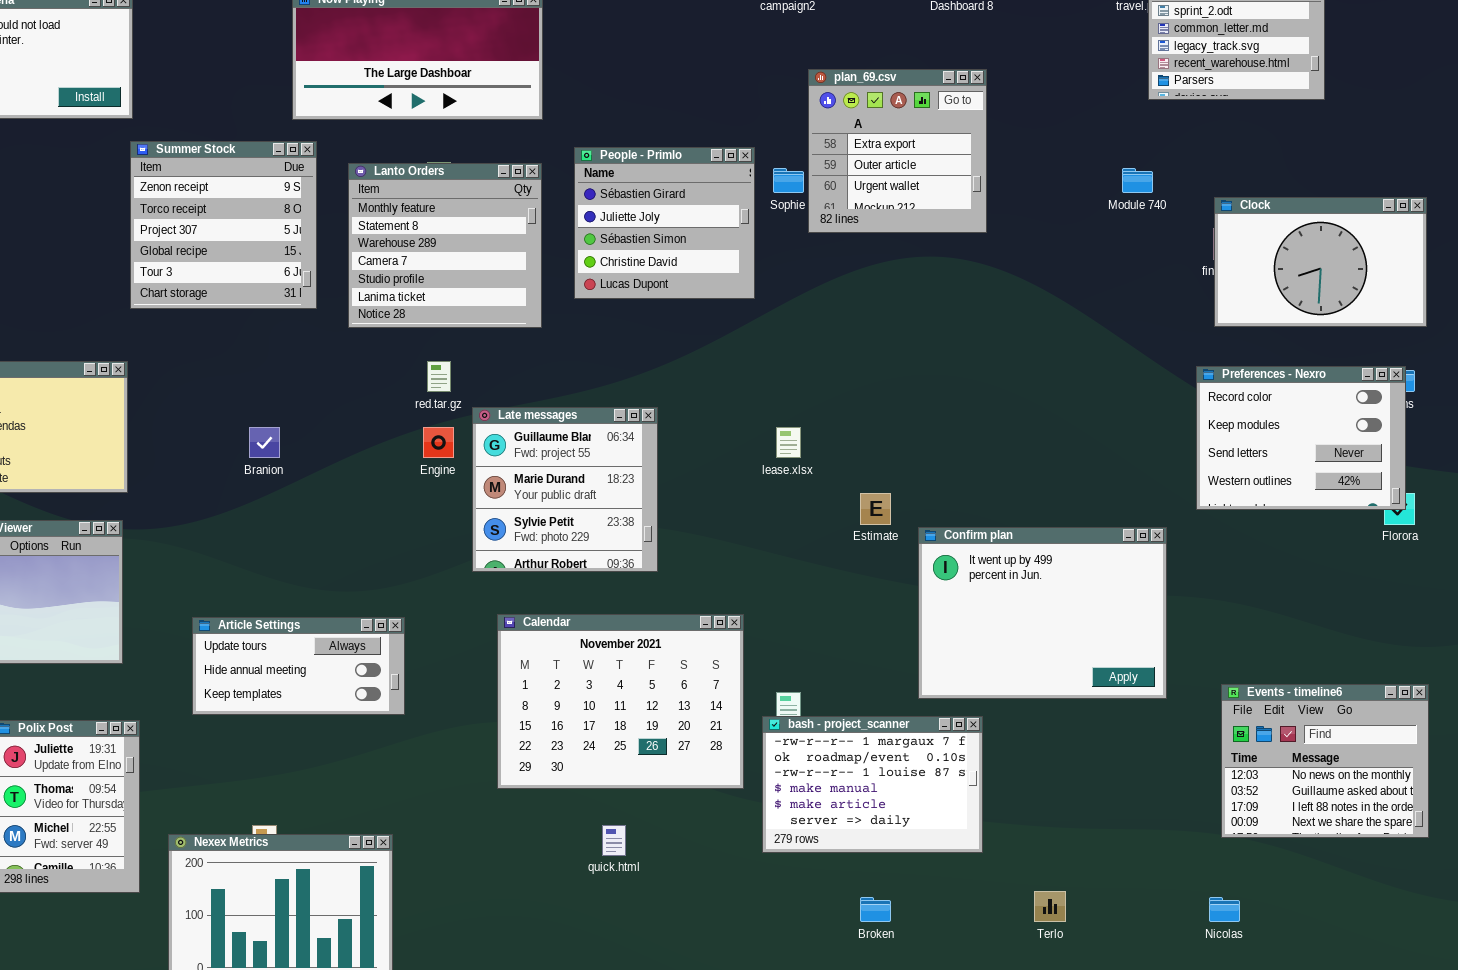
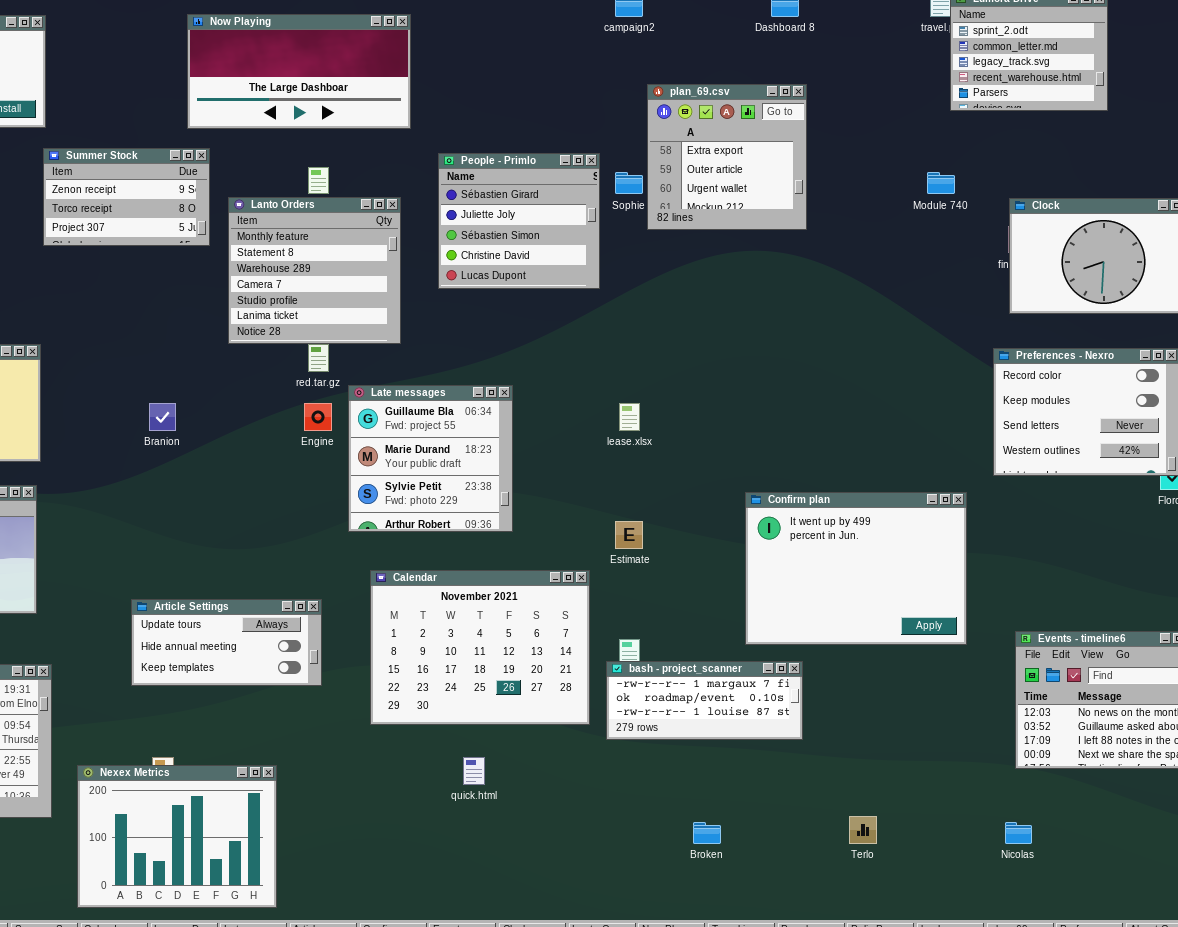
Summer Stock: [130,141,317,309] -> [43,148,210,246], resized
Lanto Orders: [348,163,542,328] -> [228,197,401,344], moved
Estimate: [860,493,891,525] -> [615,521,643,549], moved
Article Settings: [192,617,405,715] -> [131,599,322,686], moved
bash - project_scanner: [762,716,983,853] -> [606,661,803,740], resized

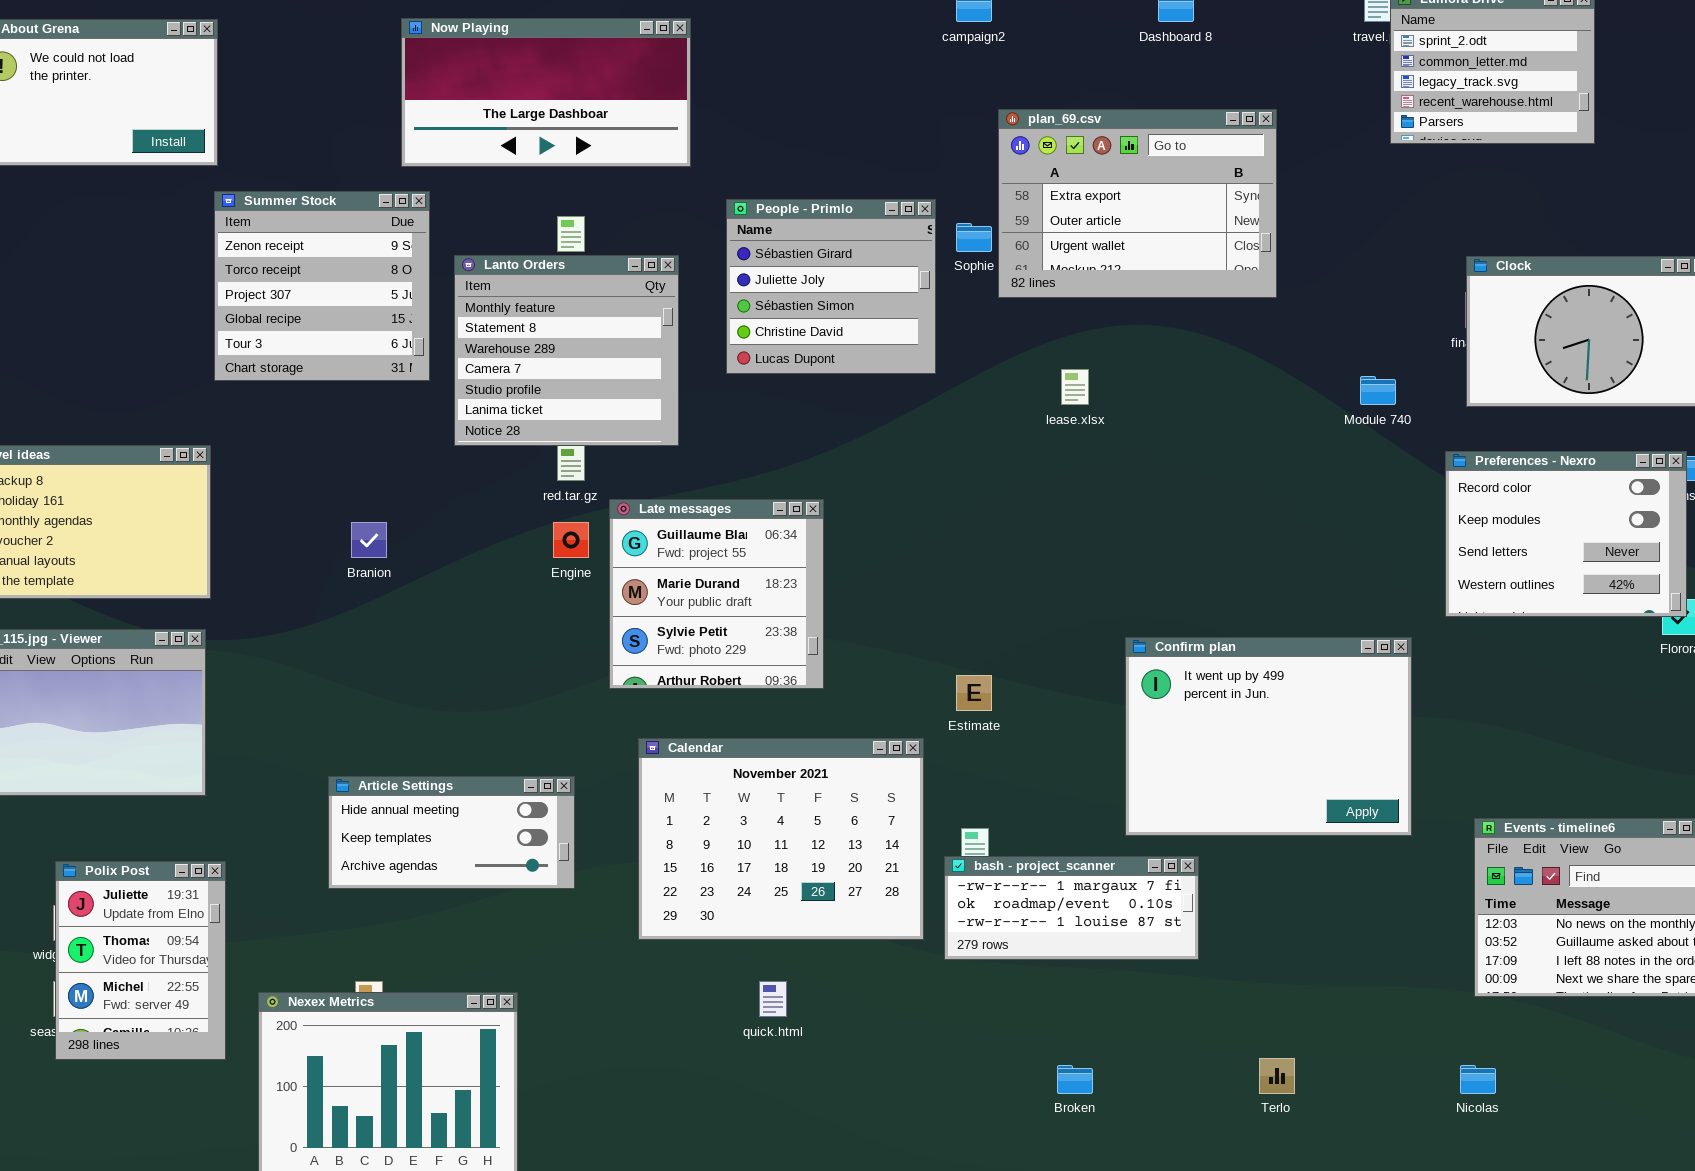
plan_69.csv: [647,84,807,230] -> [998,109,1277,298], resized
Summer Stock: [43,148,210,246] -> [214,191,430,381], resized
Module 740: [927,172,955,194] -> [1360,376,1396,405], moved
lease.xlsx: [619,403,640,431] -> [1061,369,1089,405], moved
Article Settings: [131,599,322,686] -> [328,776,575,889], scrolled down 1 row

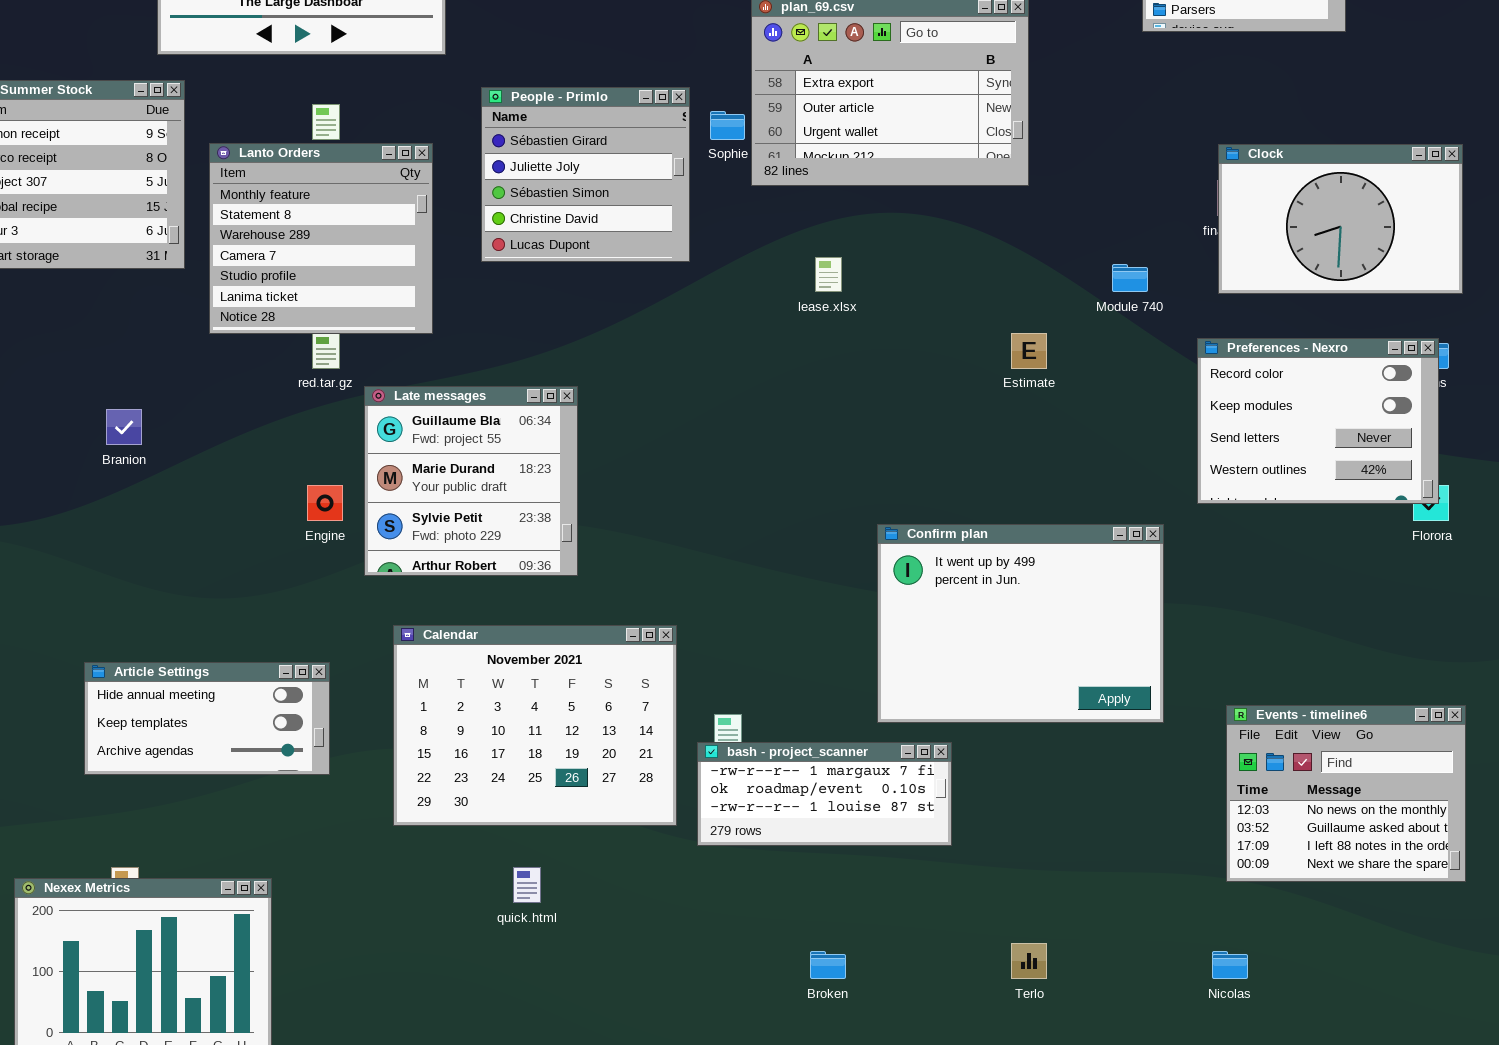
Engine: [553,522,589,558] -> [307,485,343,521], moved
Estimate: [956,675,992,711] -> [1011,333,1047,369], moved

